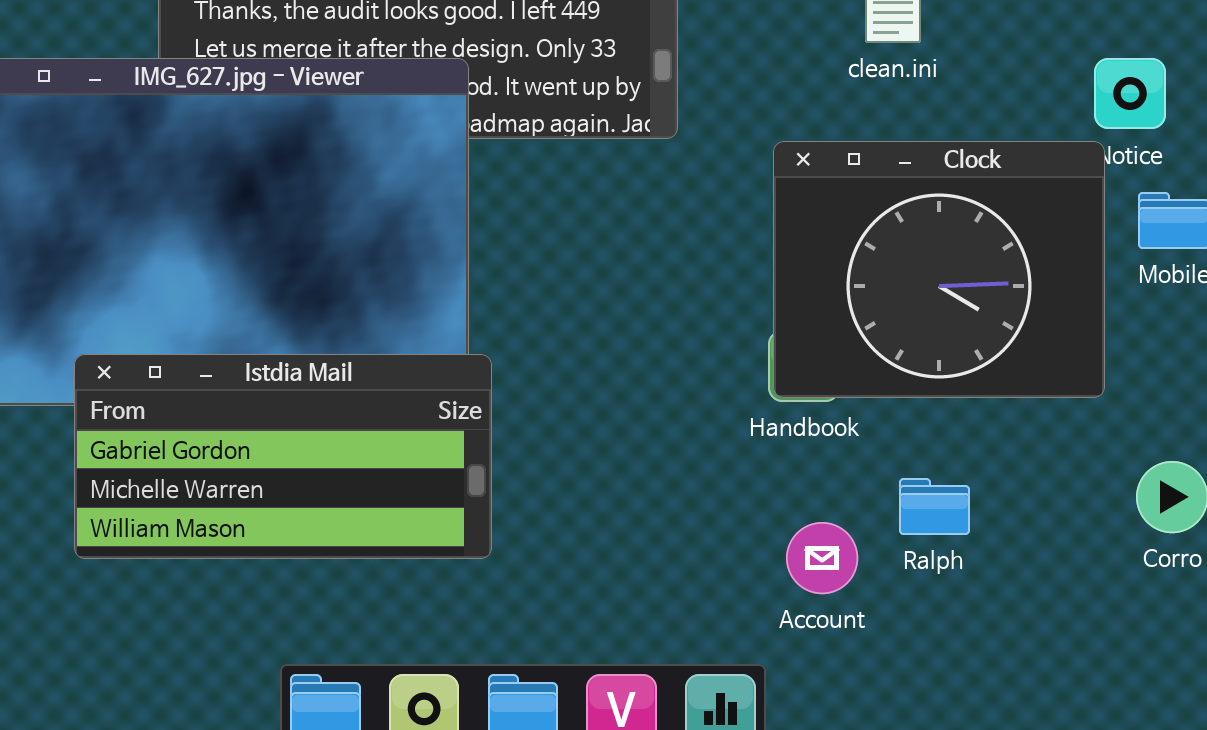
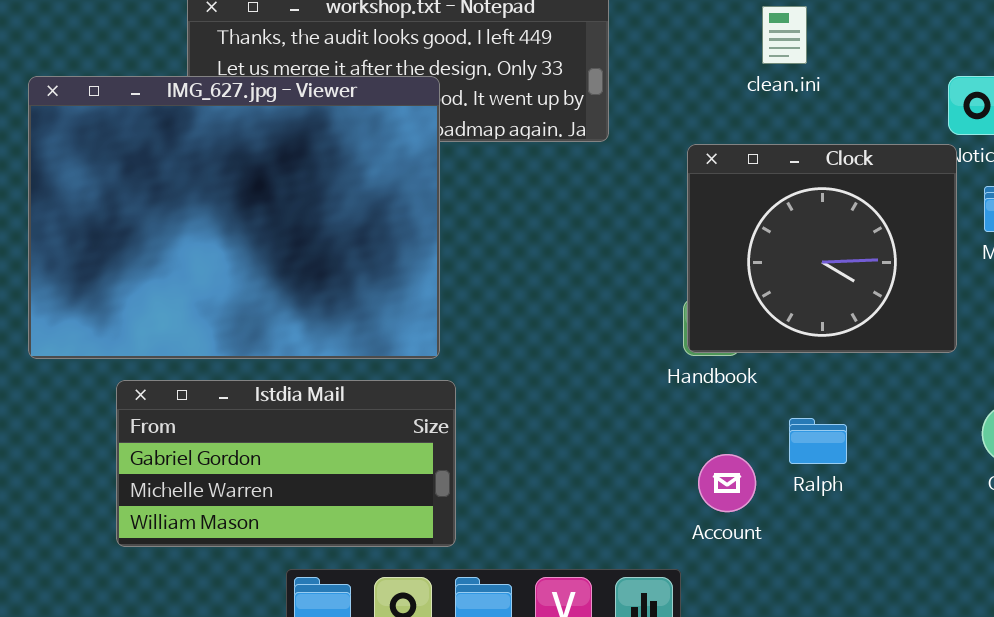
Istdia Mail: [74,354,492,559] -> [116,380,456,547], moved

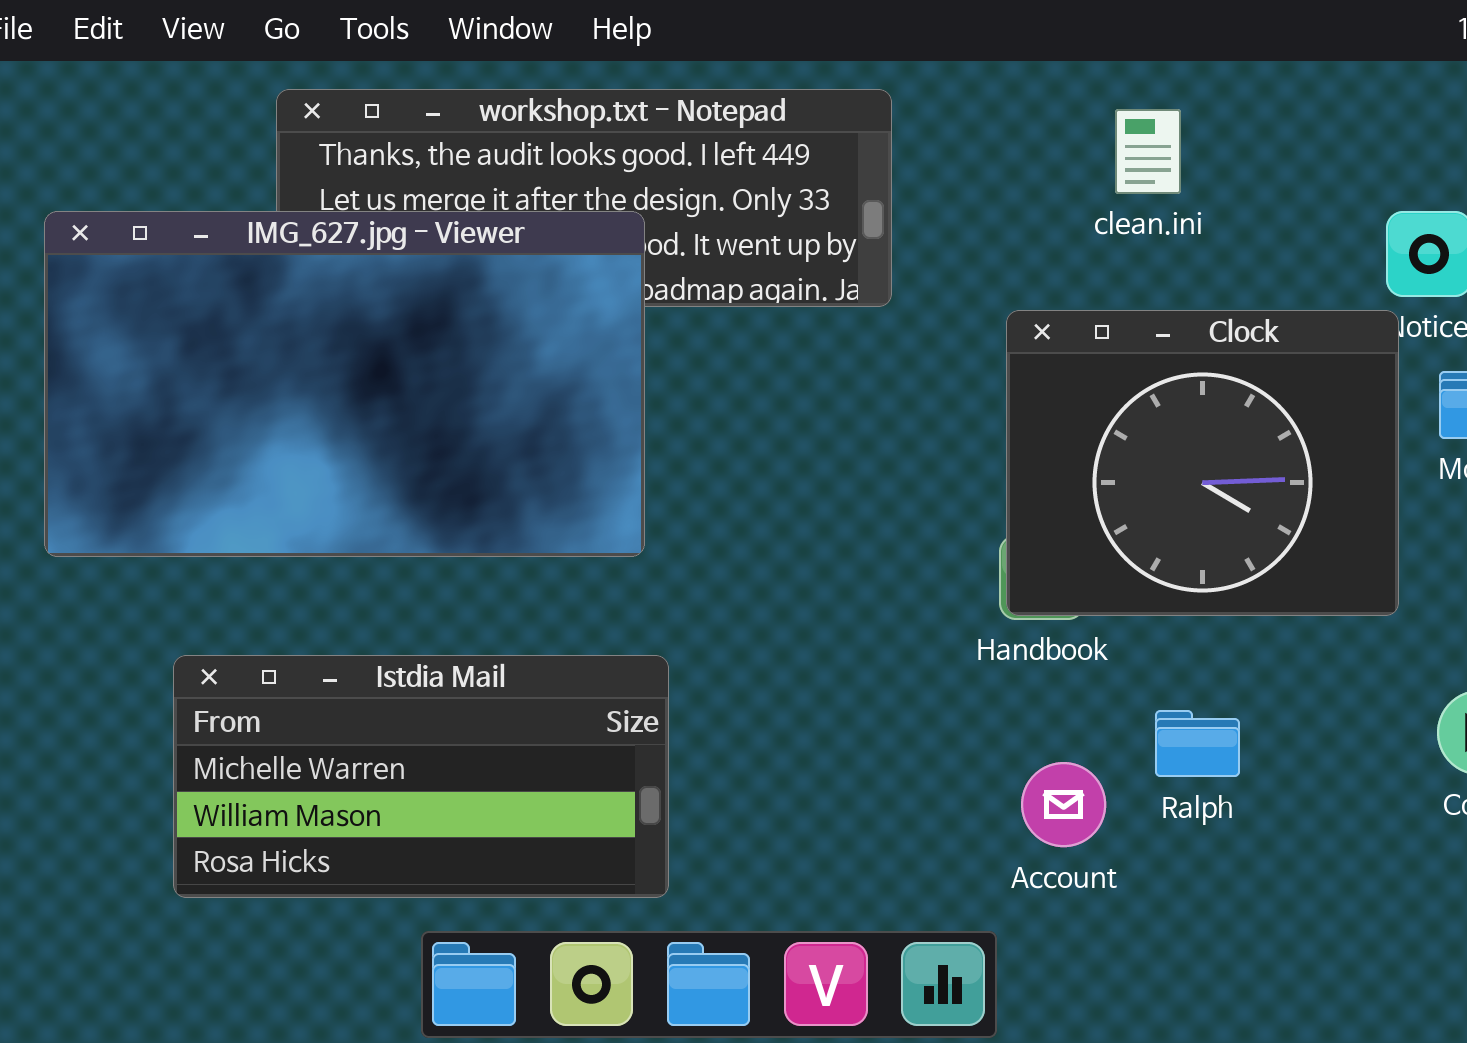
IMG_627.jpg - Viewer: [28,76,440,359] -> [44,211,645,557], resized
Istdia Mail: [116,380,456,547] -> [173,655,669,898], scrolled down 1 row

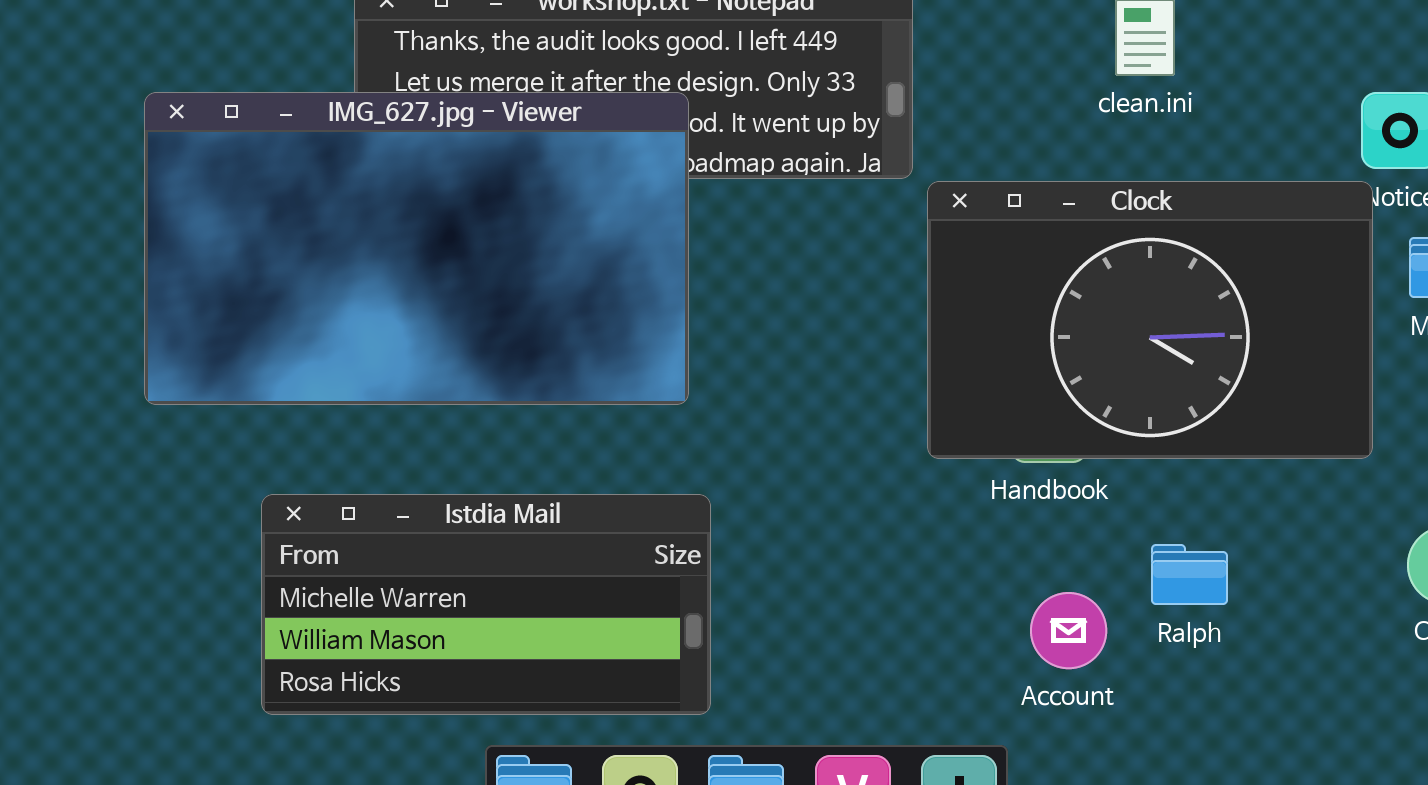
Clock: [1006,310,1399,616] -> [927,181,1373,459], resized

